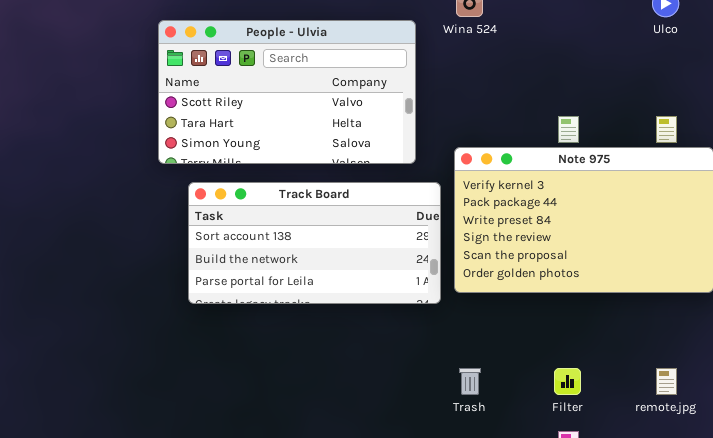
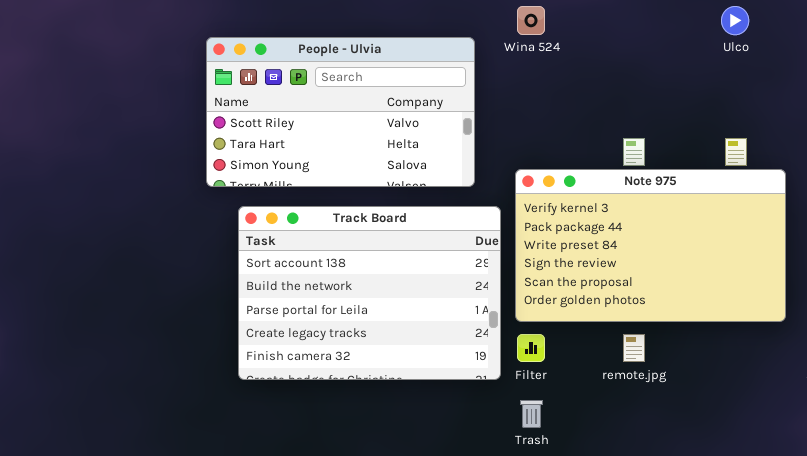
Track Board: [188,182,441,304] -> [238,206,501,380], resized
Filter: [554,368,581,395] -> [517,334,545,362], moved
remote.jpg: [656,368,677,395] -> [623,334,645,362], moved

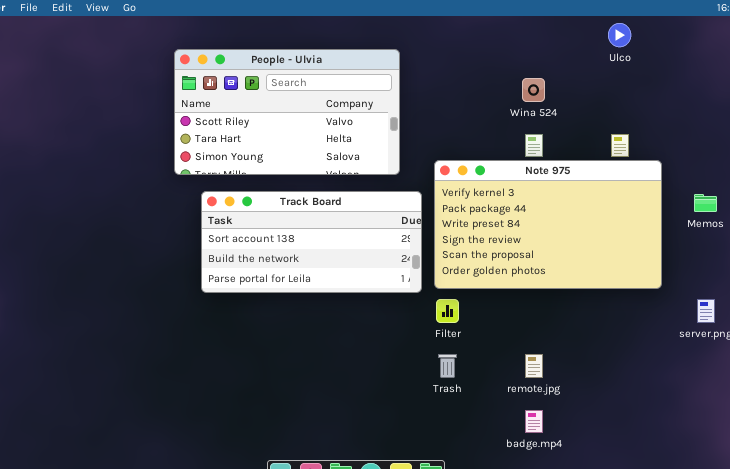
Wina 524: [517,6,545,35] -> [522,78,545,102], moved
Track Board: [238,206,501,380] -> [201,191,422,293], resized
remote.jpg: [623,334,645,362] -> [525,354,543,378], moved

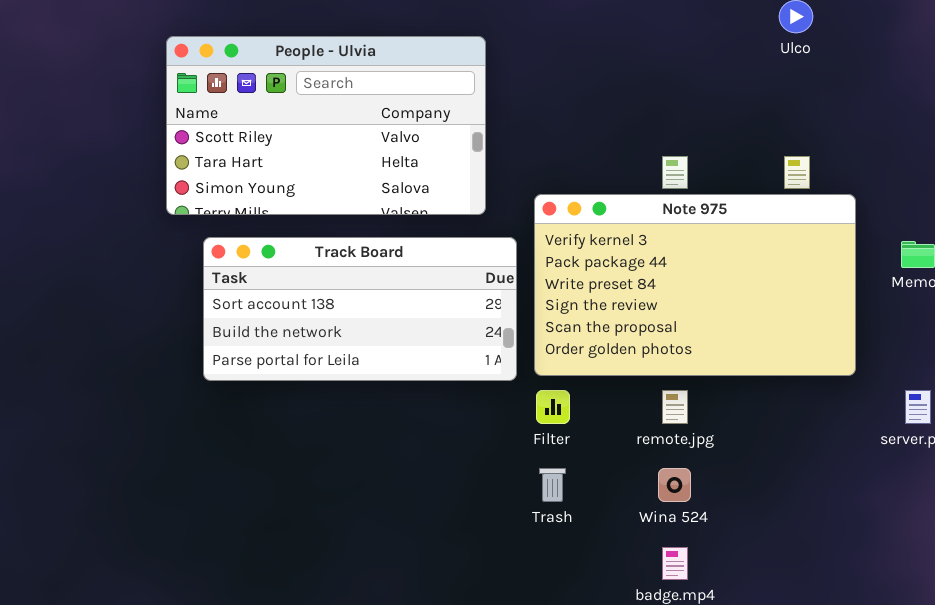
Wina 524: [522,78,545,102] -> [658,468,691,502], moved
remote.jpg: [525,354,543,378] -> [662,390,688,424], moved

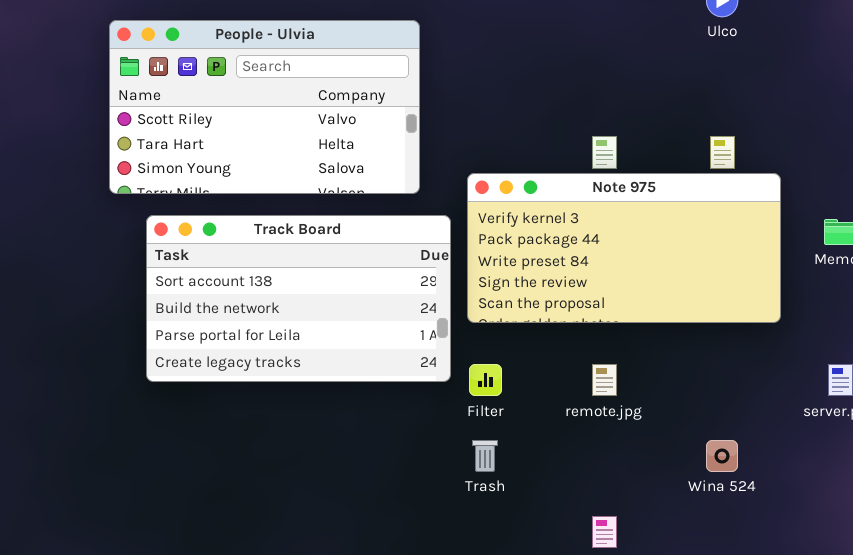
Note 975: [534,194,856,376] -> [467,173,781,323], resized
Track Board: [203,237,517,381] -> [146,215,451,382], resized
Wina 524: [658,468,691,502] -> [706,440,738,472], moved

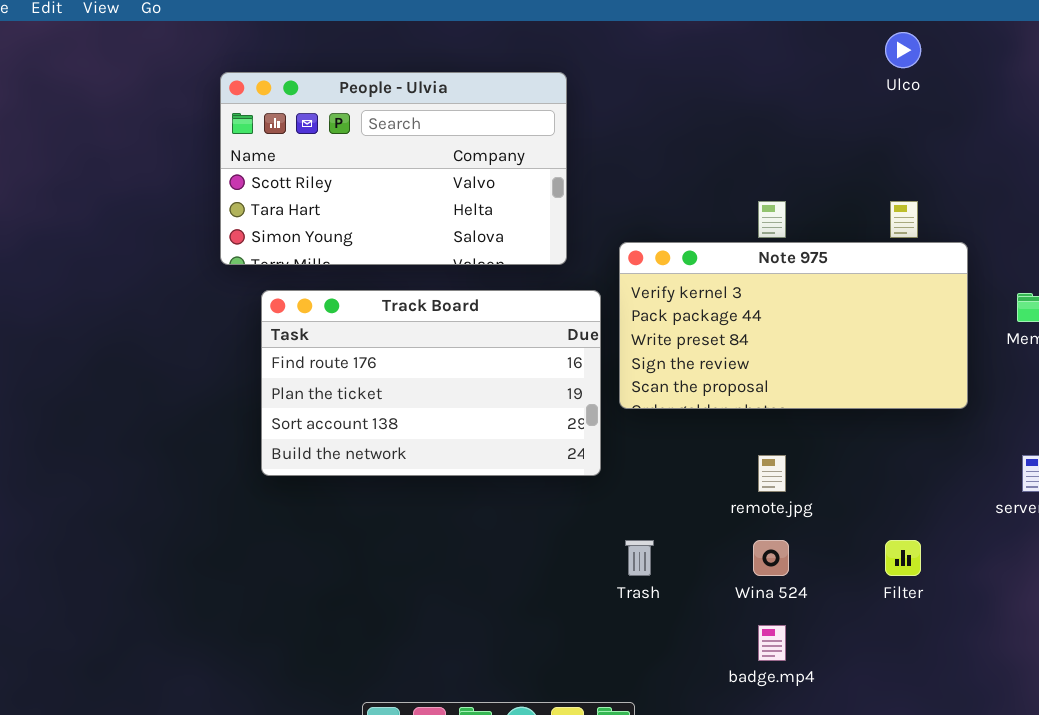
Track Board: [146,215,451,382] -> [261,290,601,476], scrolled up 2 rows
Filter: [469,364,502,396] -> [885,540,921,576], moved
Wina 524: [706,440,738,472] -> [753,540,789,576], moved

